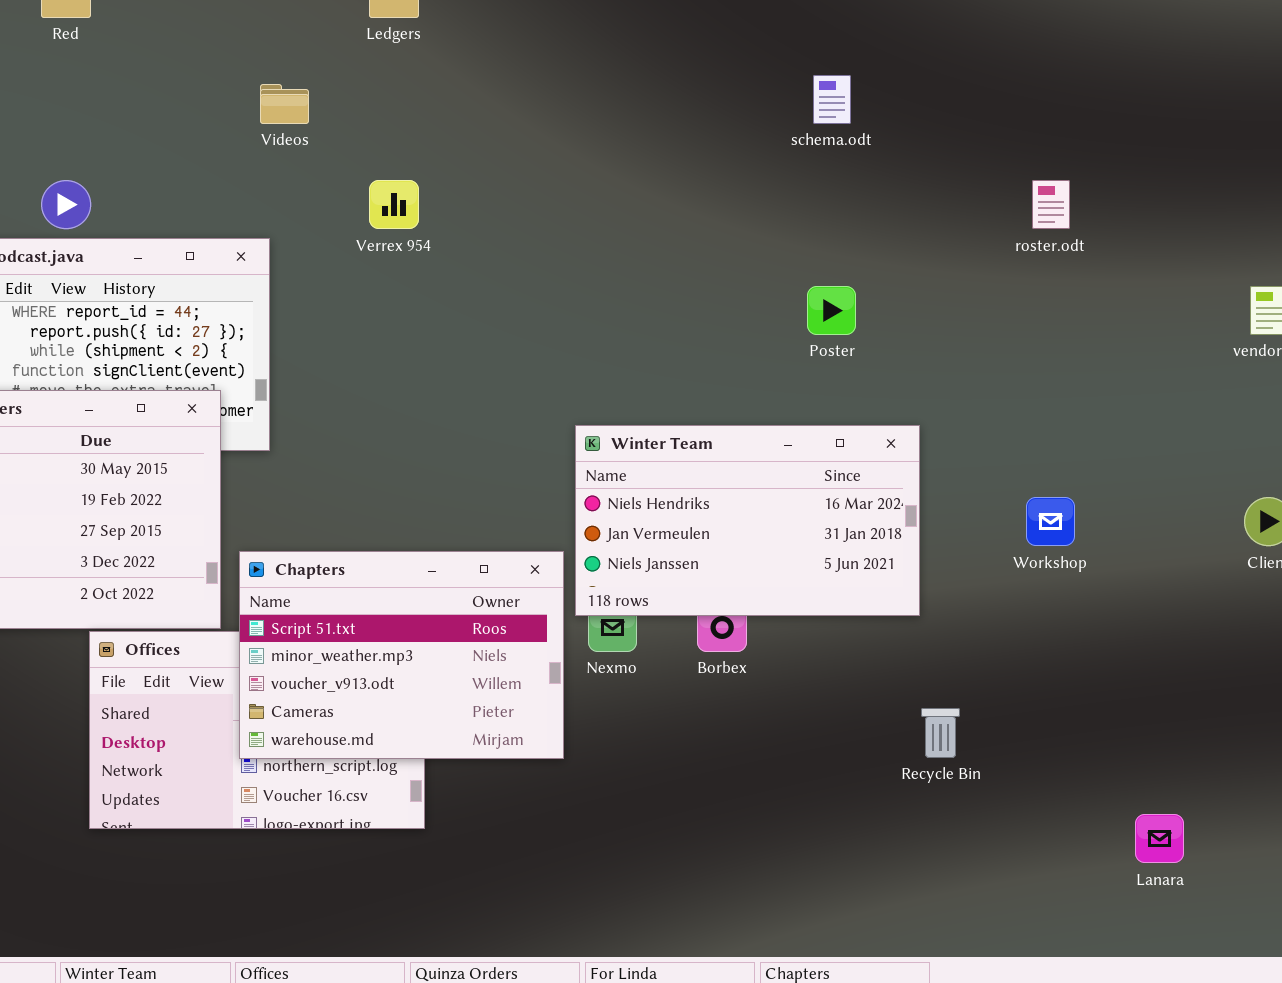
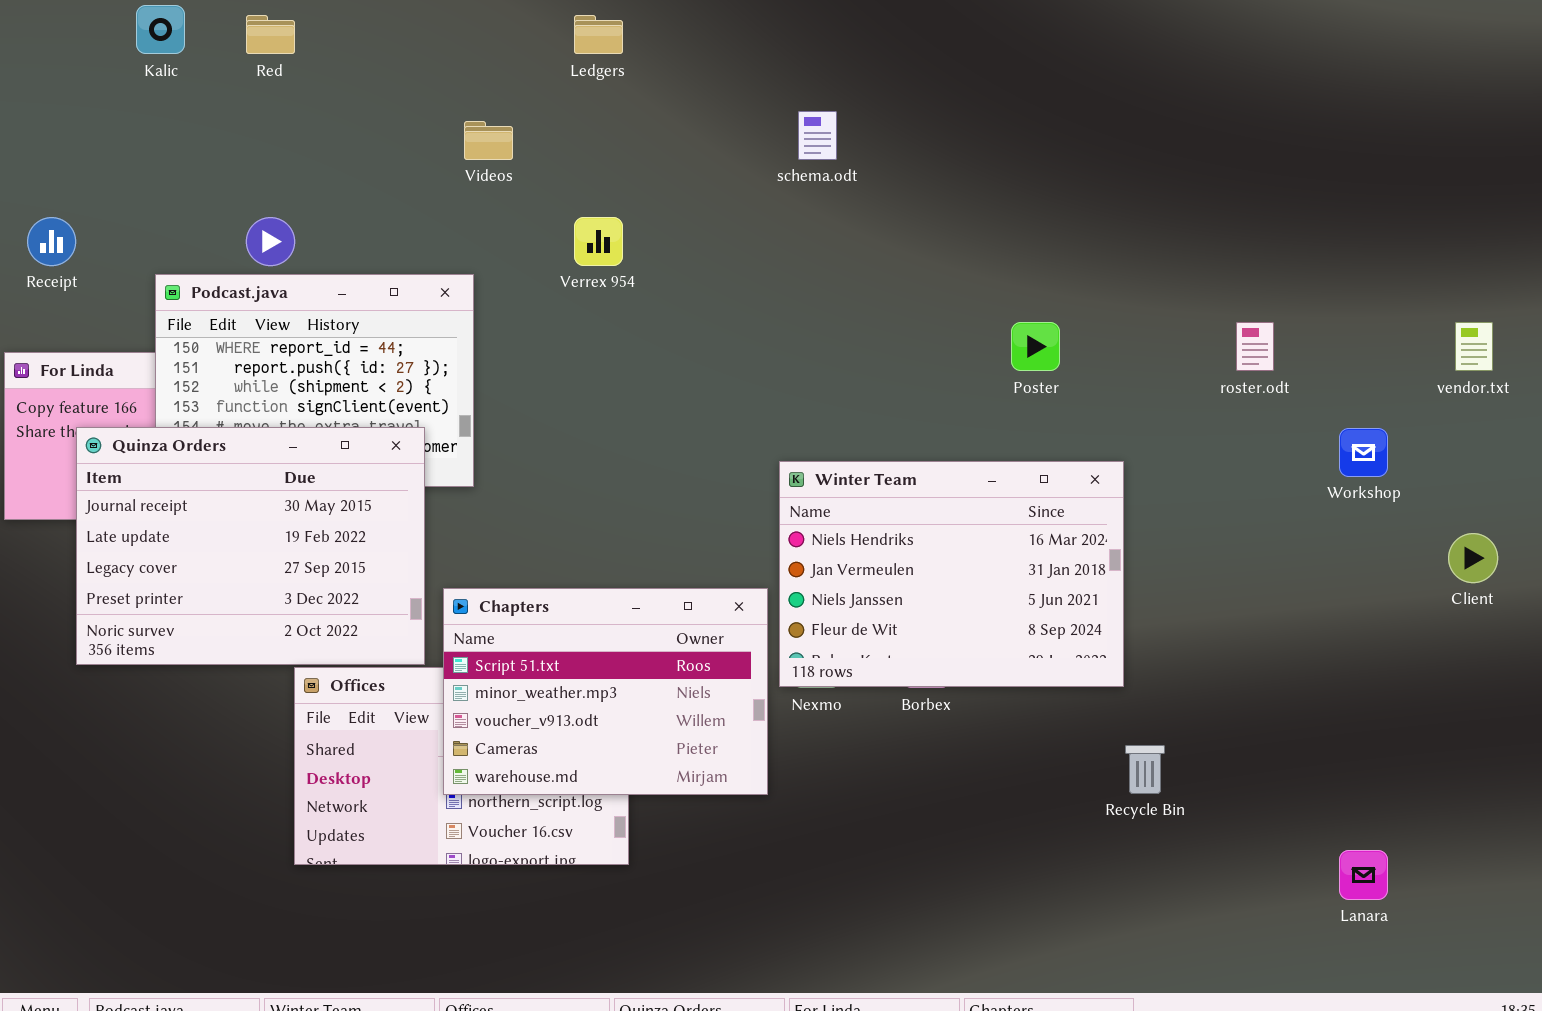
schema.odt: [813,75,851,124] -> [798,111,837,160], moved
roster.odt: [1032,180,1070,229] -> [1236,322,1274,371], moved
Winter Team: [575,425,920,616] -> [779,461,1124,687], resized
Workshop: [1026,497,1075,546] -> [1339,428,1388,477], moved

